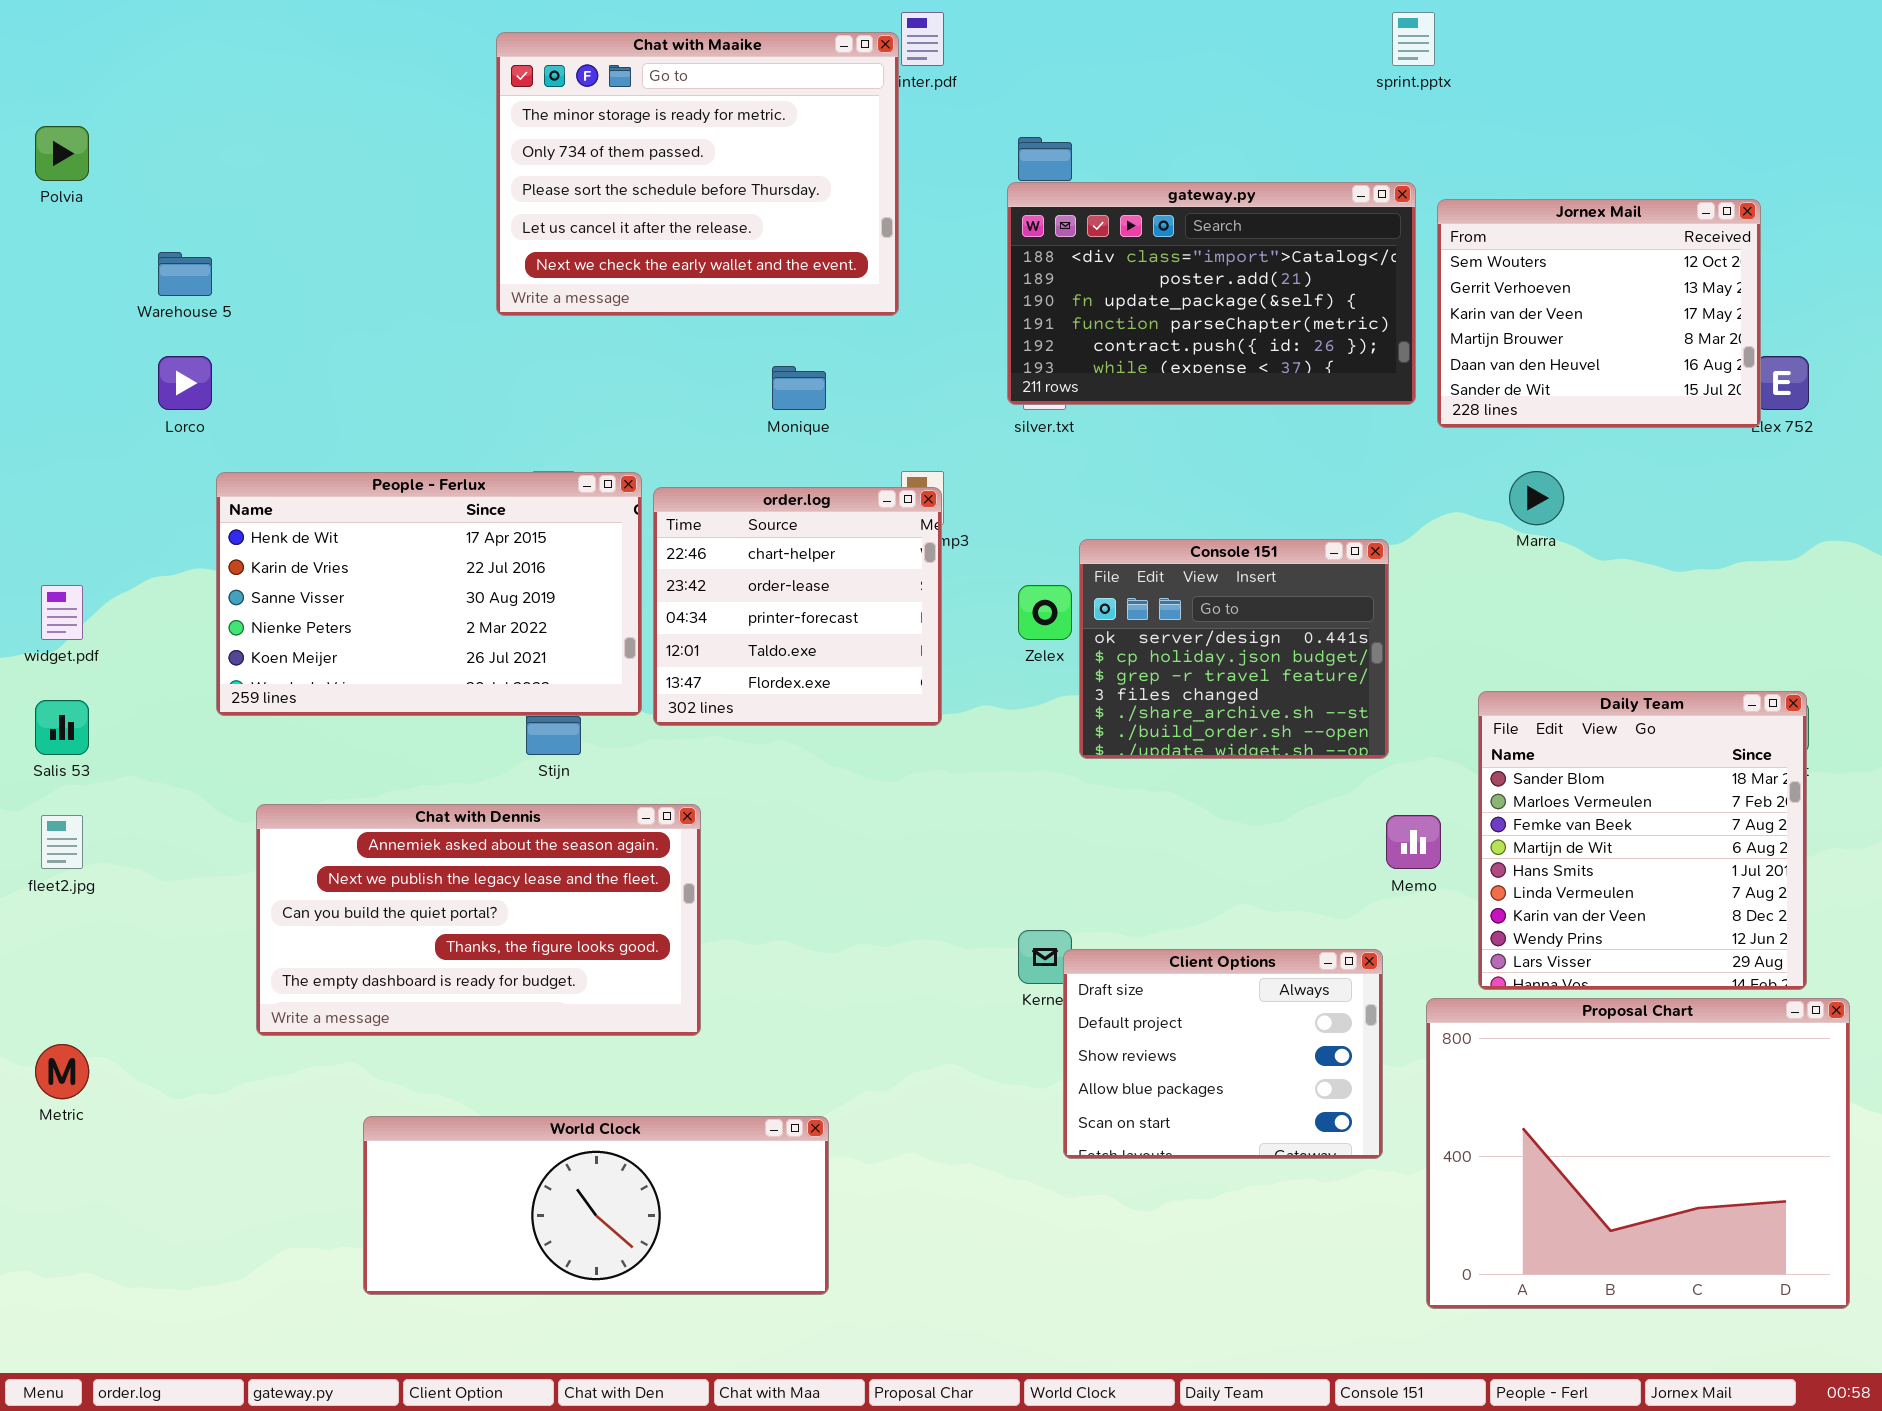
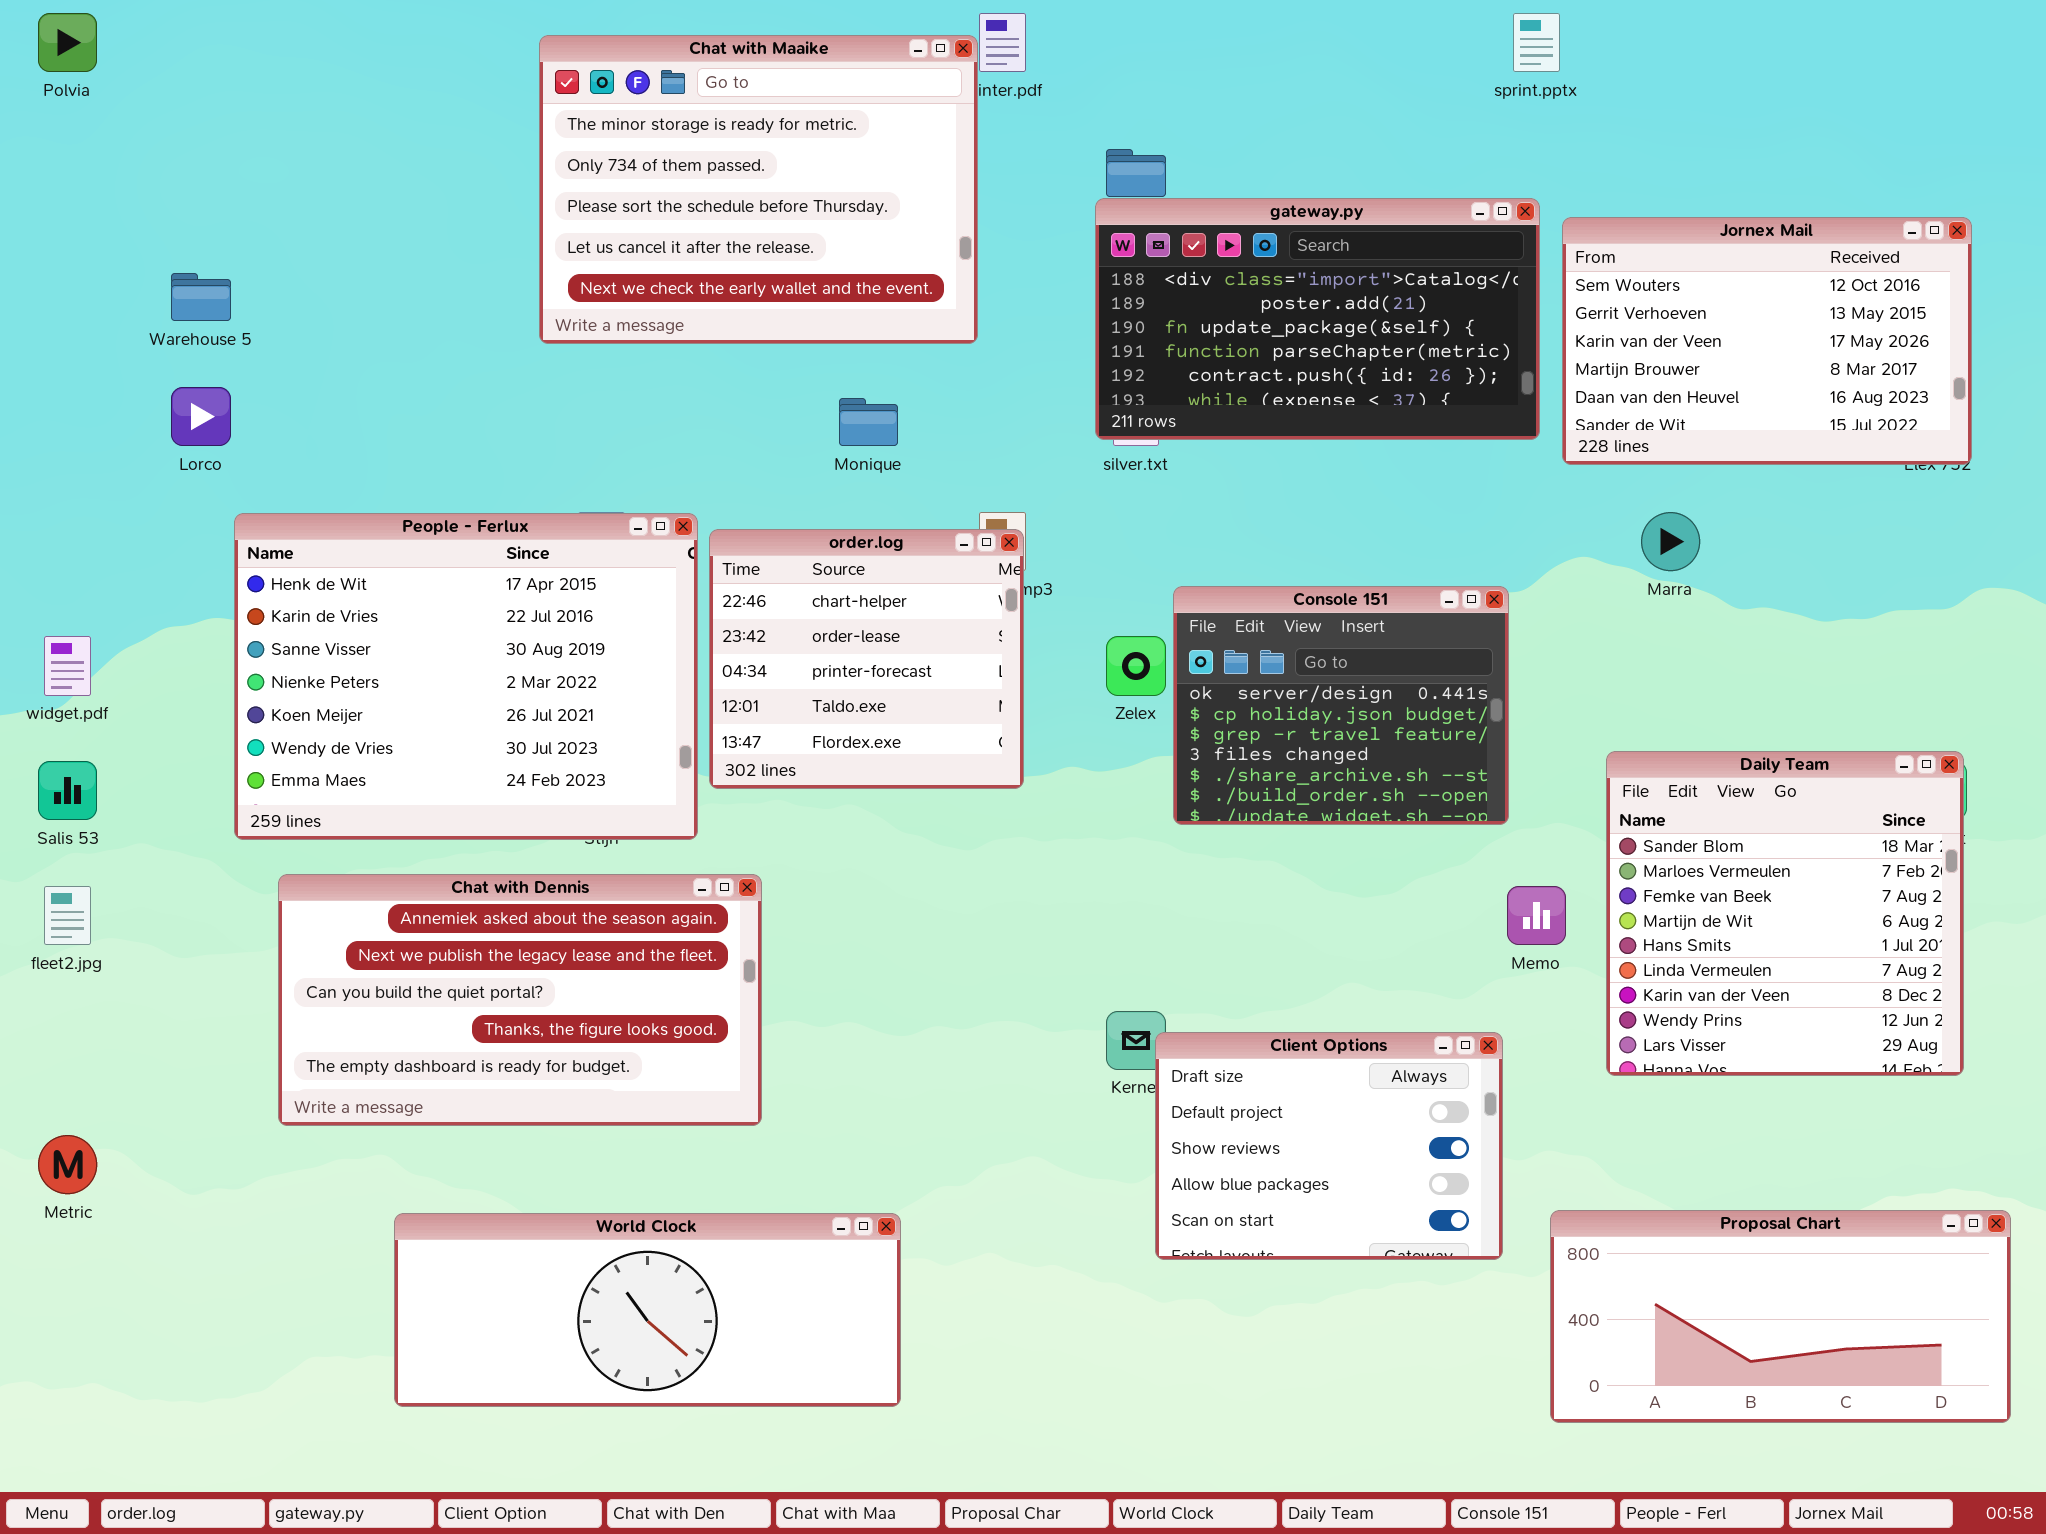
Polvia: [35,126,89,181] -> [38,13,97,72], moved
Jornex Mail: [1437,199,1761,428] -> [1562,217,1972,465], resized
People - Ferlux: [216,472,642,716] -> [234,513,698,840], resized
Proposal Chart: [1426,998,1850,1309] -> [1550,1210,2011,1423], resized

